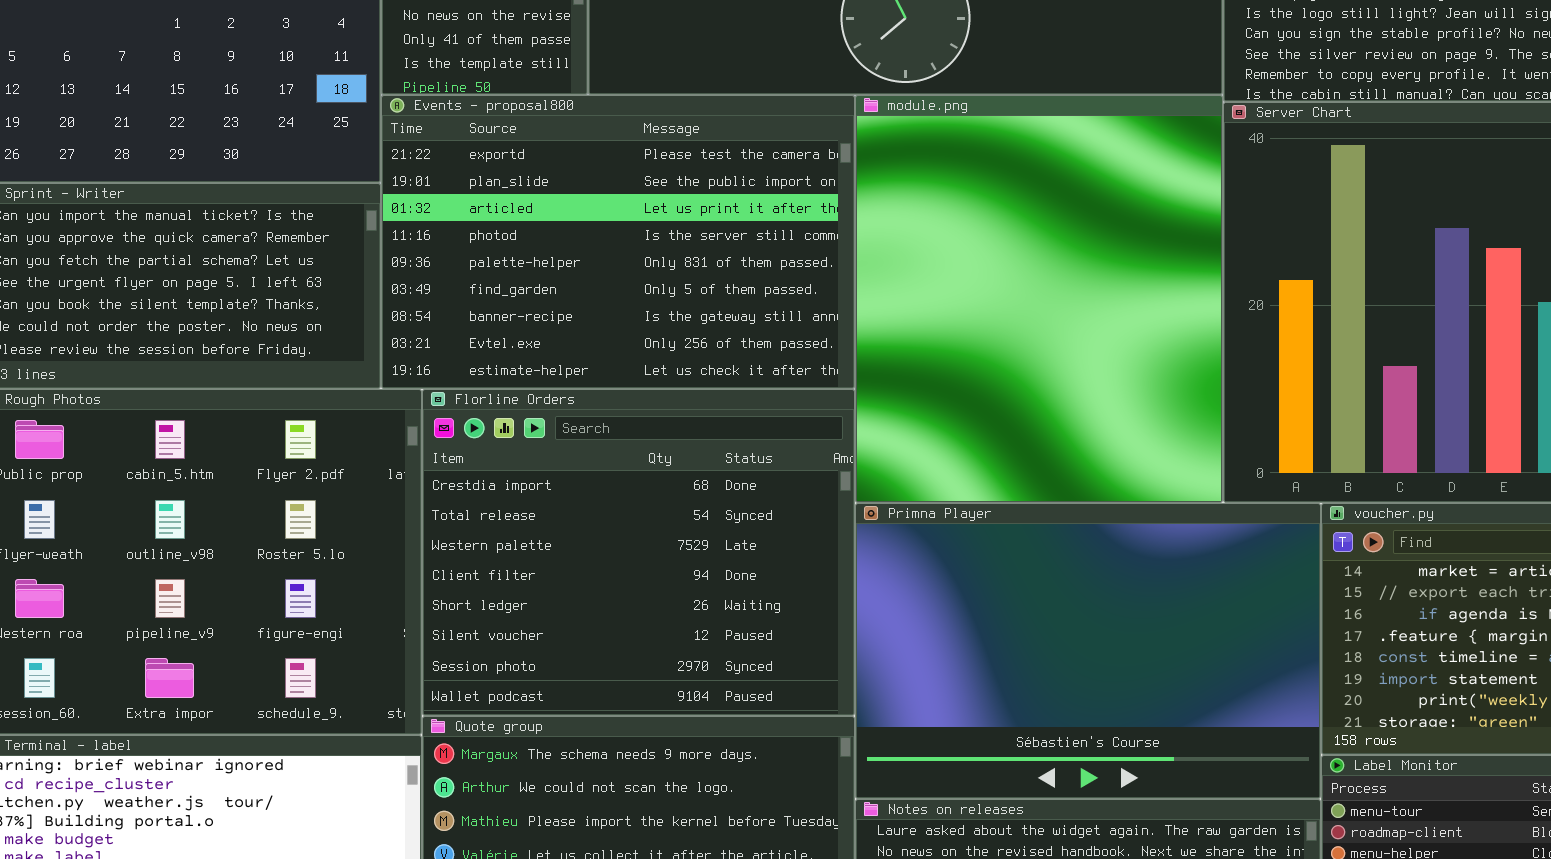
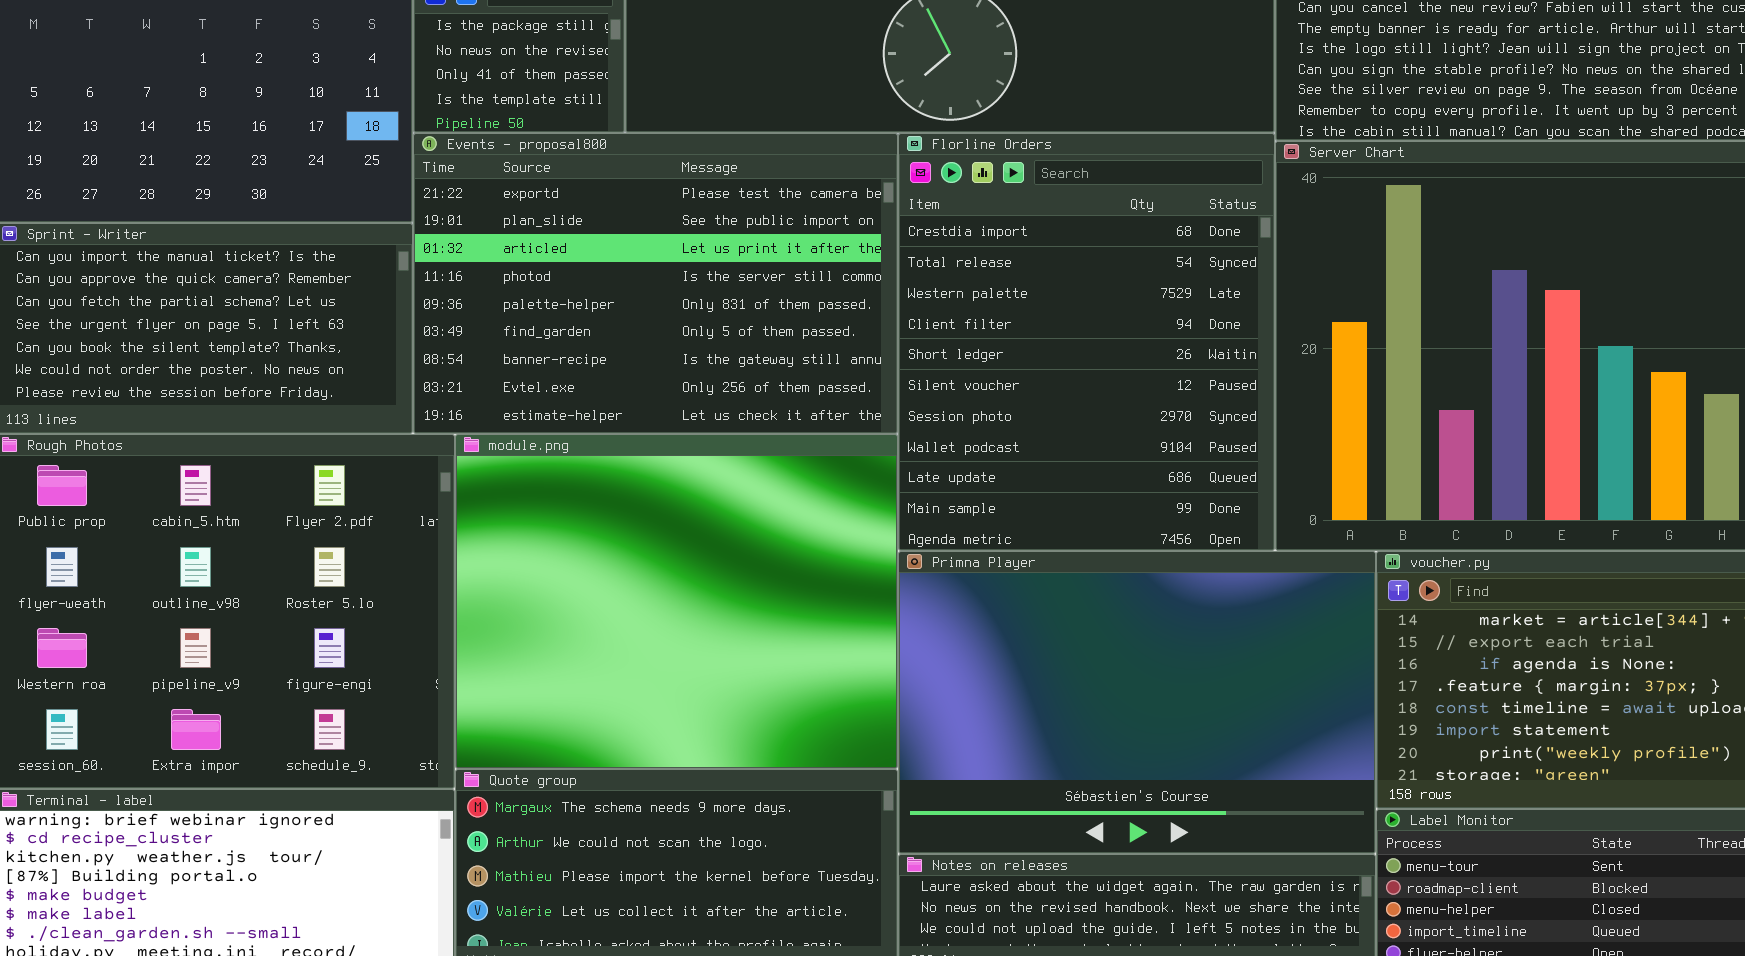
module.png: [855,95,1223,503] -> [455,434,898,769], moved, resized
Florline Orders: [422,389,855,716] -> [898,133,1275,551], moved, resized

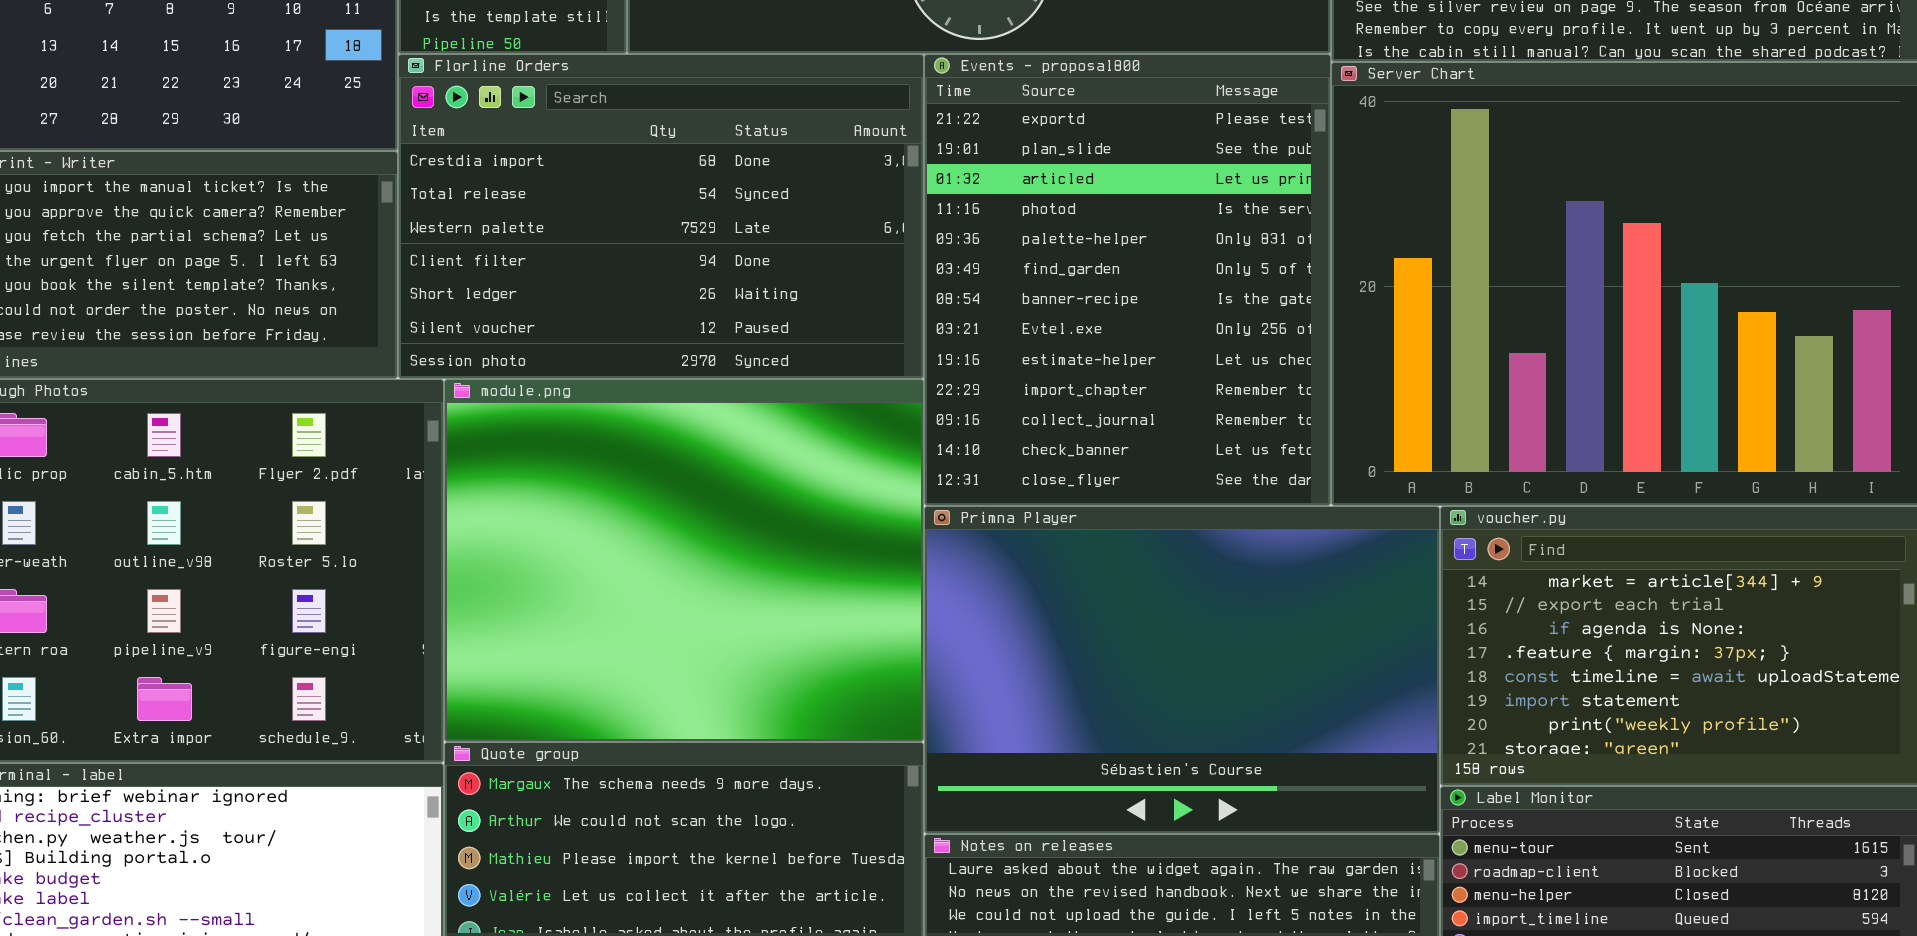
Events - proposal800: [413,133,898,434] -> [924,54,1331,506], moved, resized
Florline Orders: [898,133,1275,551] -> [398,54,924,379], moved, resized

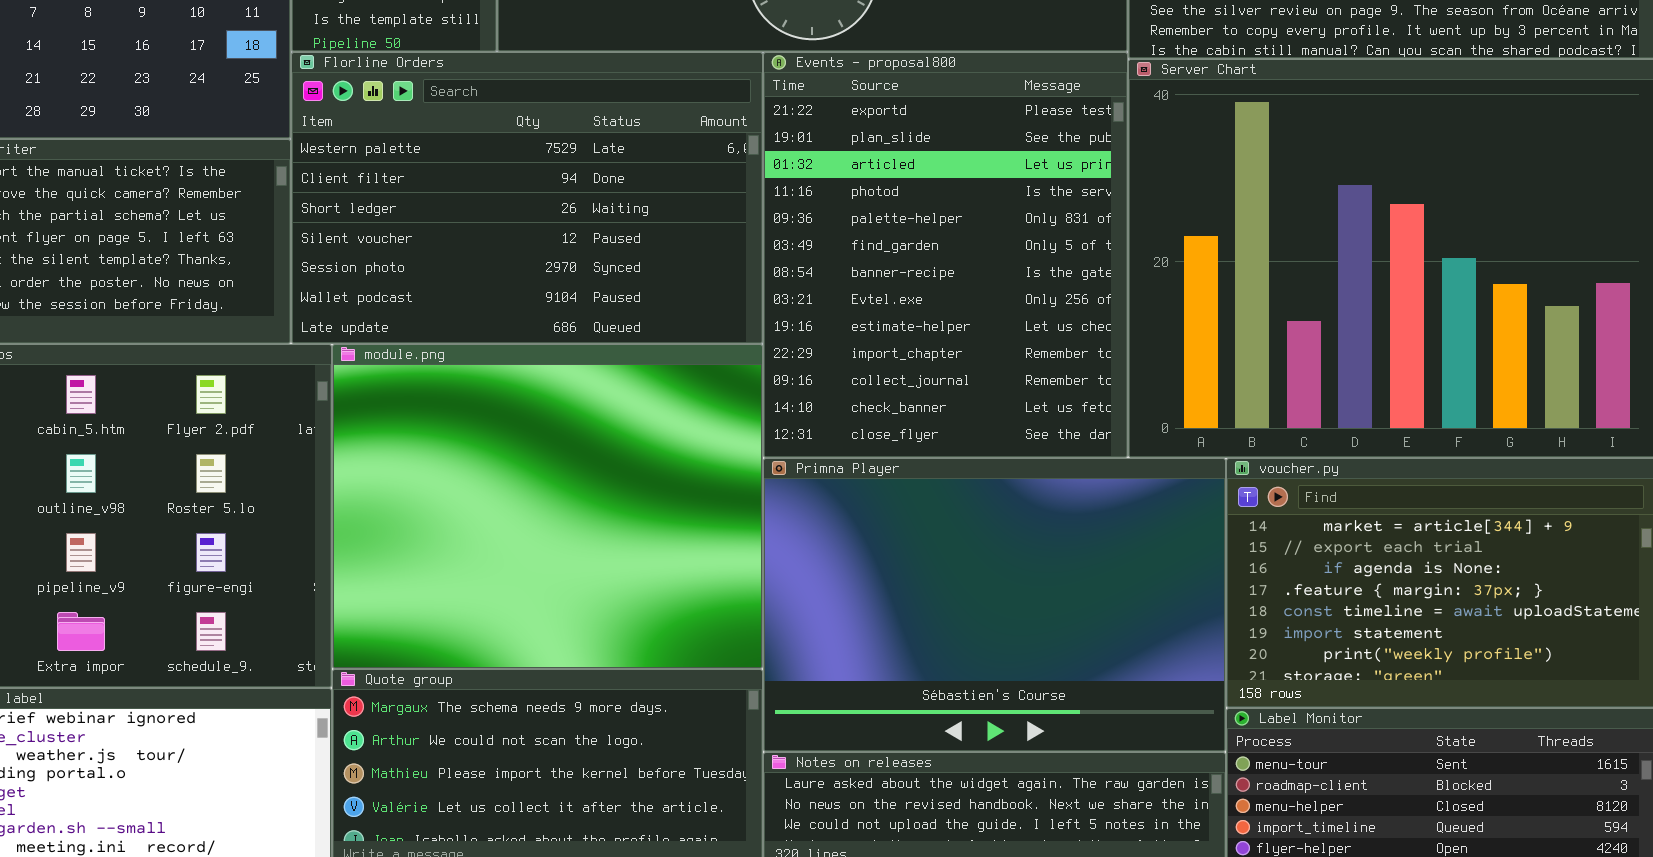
Florline Orders: [398,54,924,379] -> [291,52,763,344], scrolled down 2 rows

